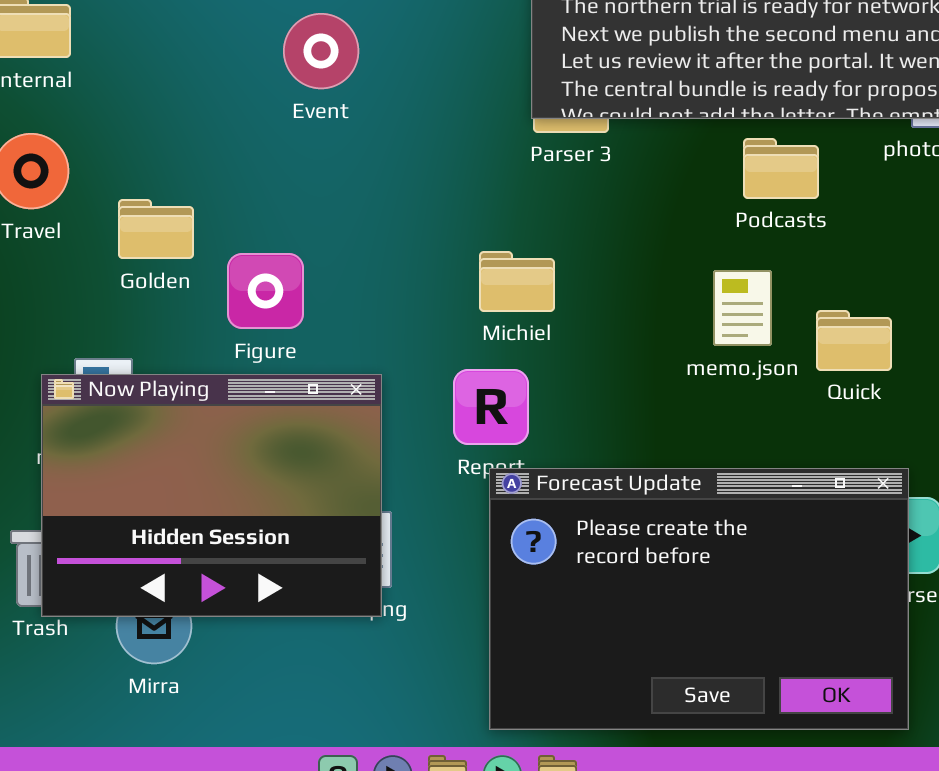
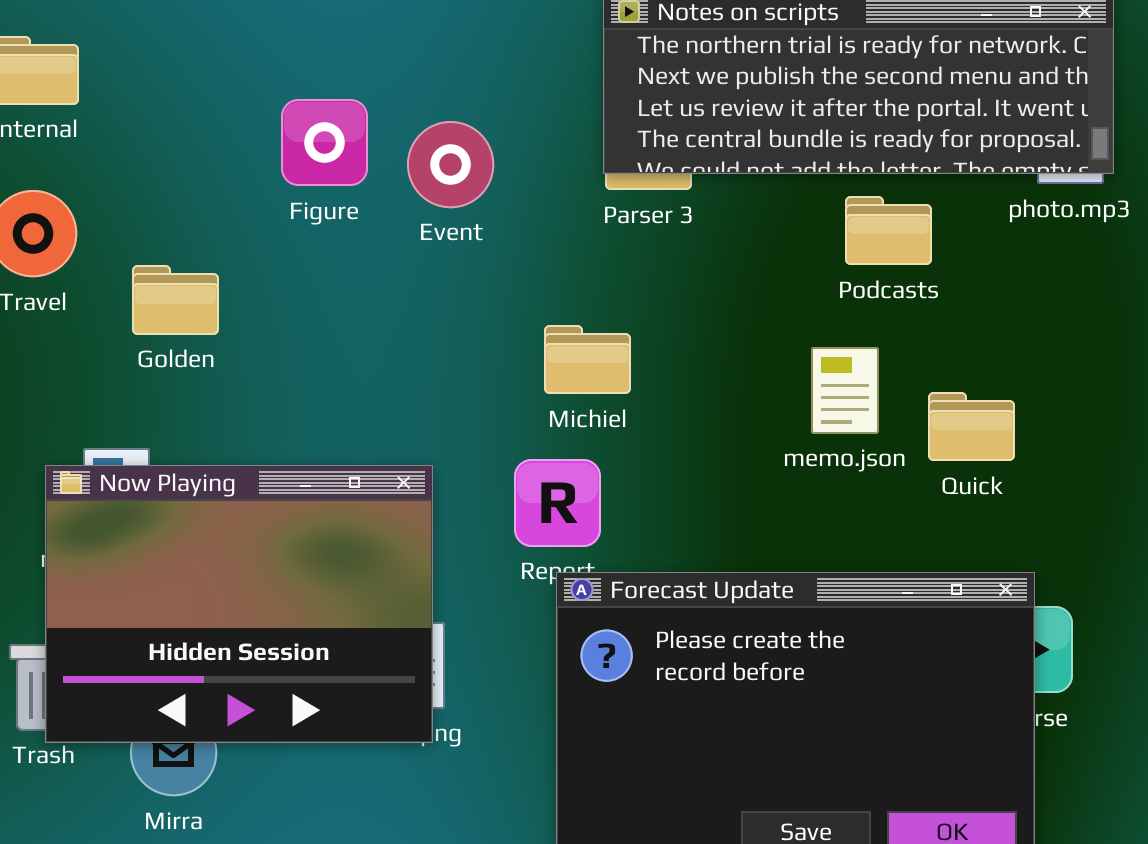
Event: [283,13,359,89] -> [407,121,494,208], moved
Figure: [227,253,304,329] -> [281,99,368,186], moved

